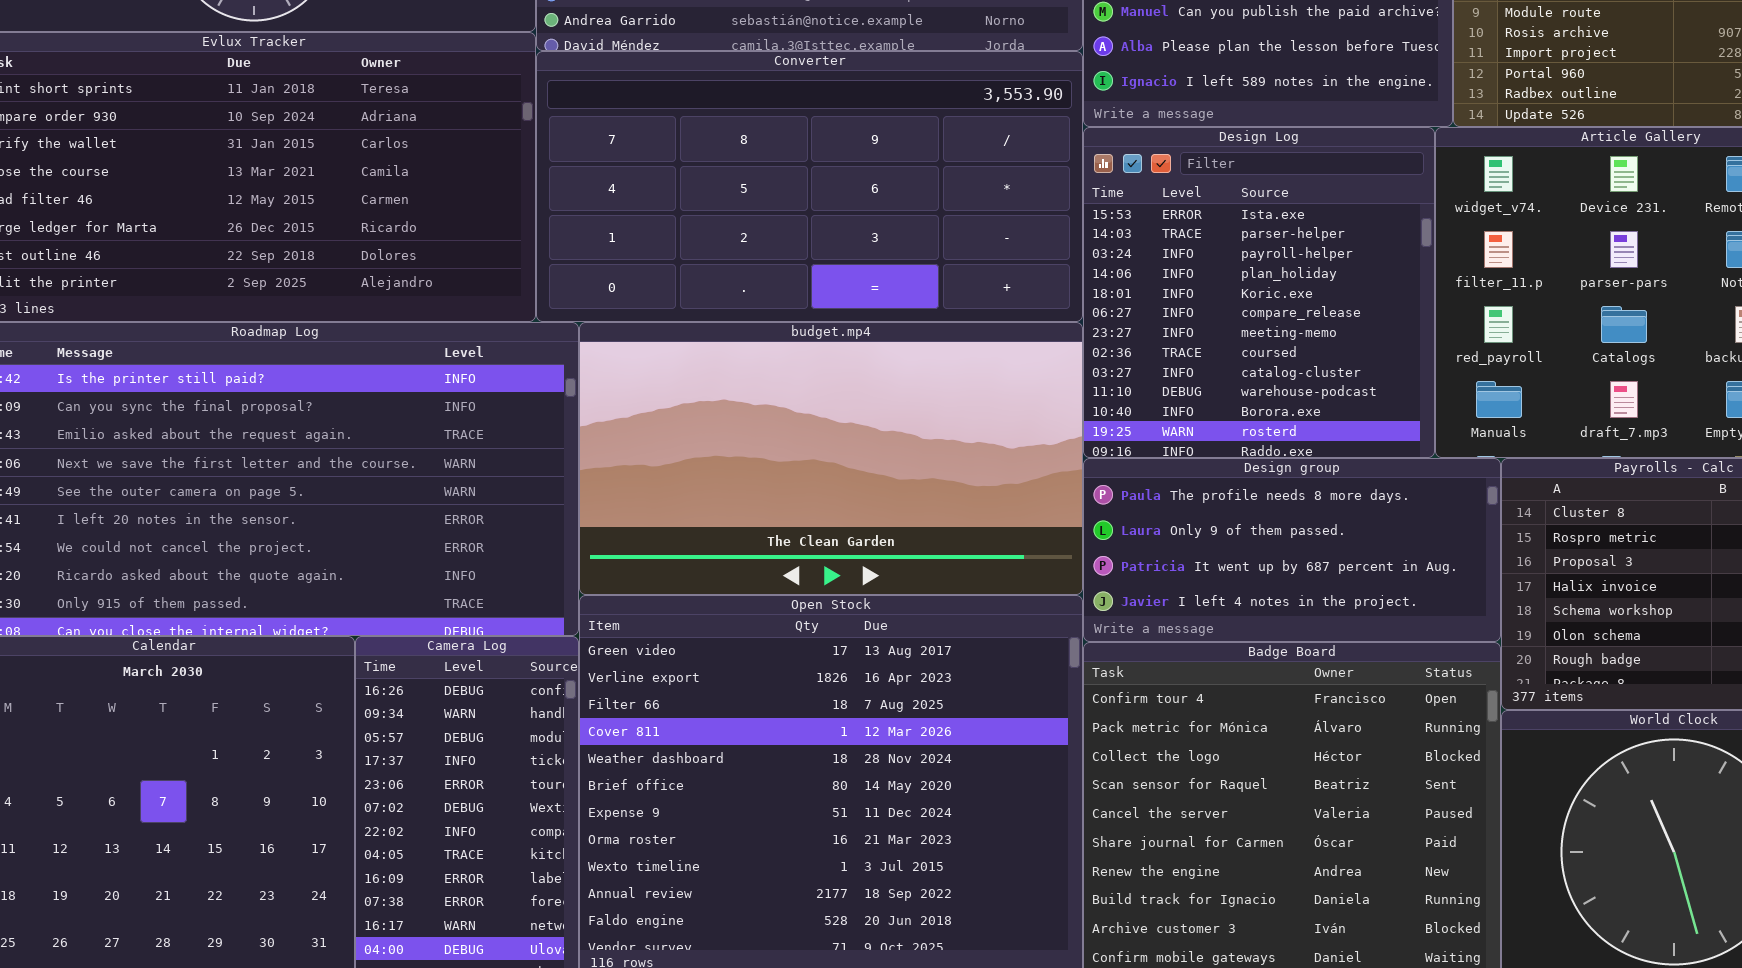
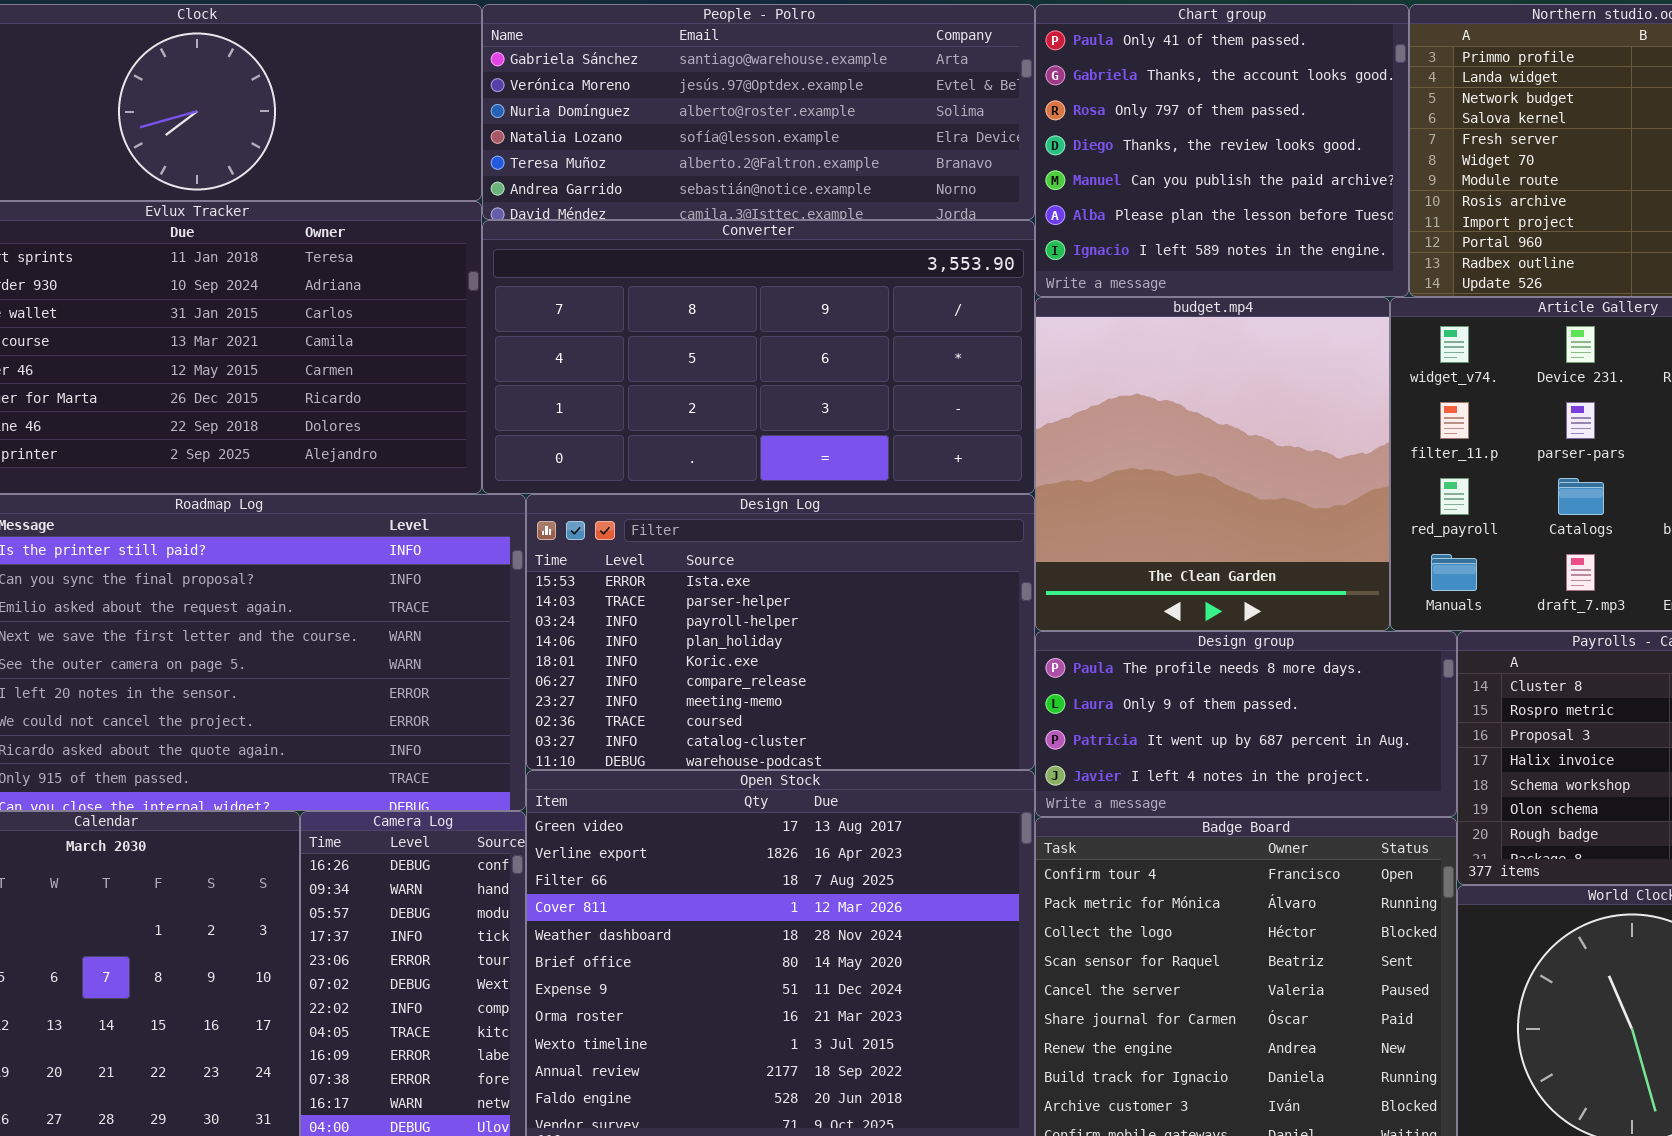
Design Log: [1083,127,1435,458] -> [526,494,1035,770], moved, resized
budget.mp4: [579,322,1083,595] -> [1035,297,1390,631], moved, resized

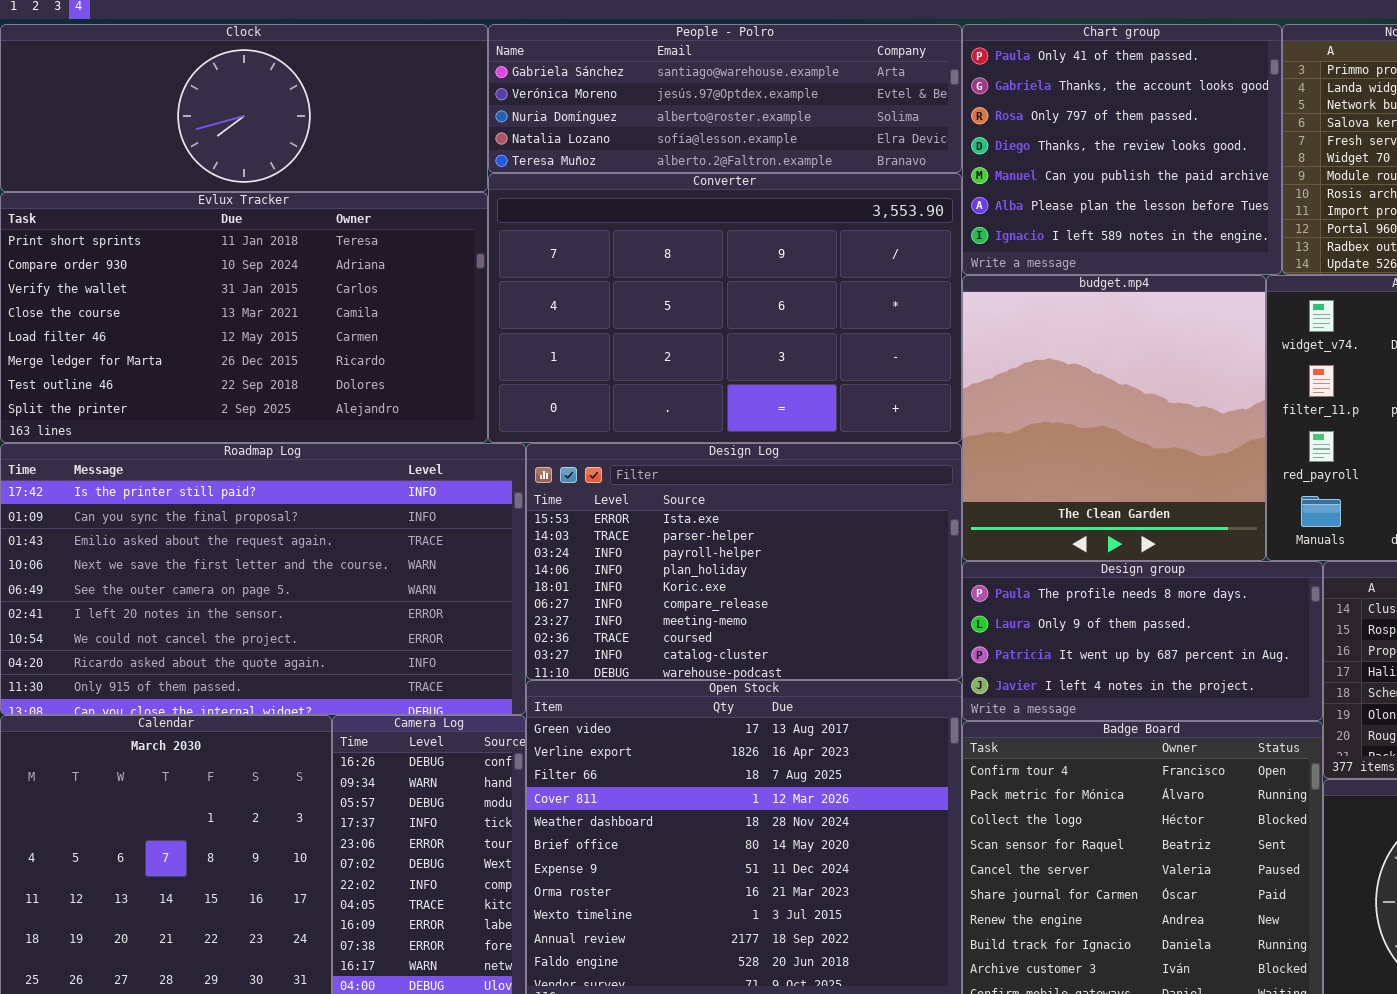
People - Polro: [482,4,1035,220] -> [488,24,962,173], resized
Converter: [482,220,1035,494] -> [488,173,962,443], resized

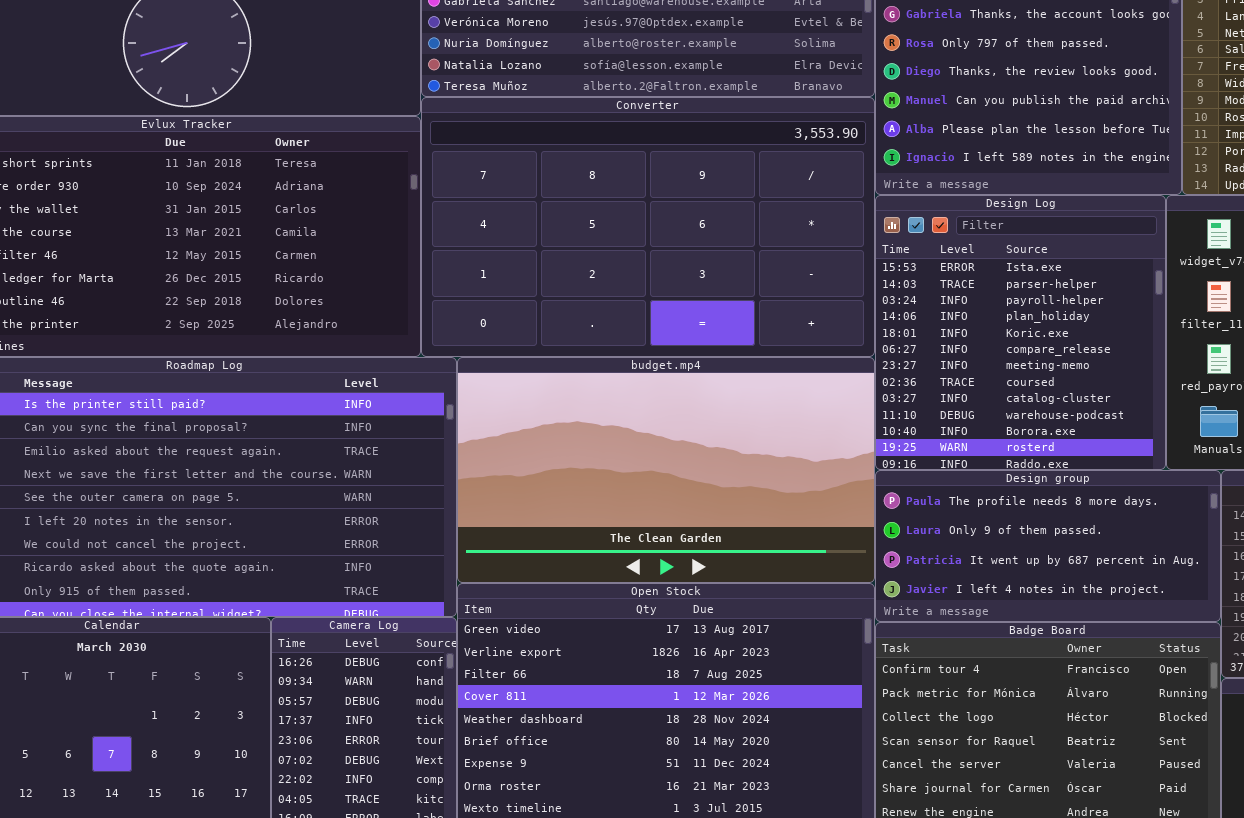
budget.mp4: [962,275,1266,561] -> [457,357,875,583], moved, resized
Design Log: [526,443,962,680] -> [875,195,1166,470], moved, resized

